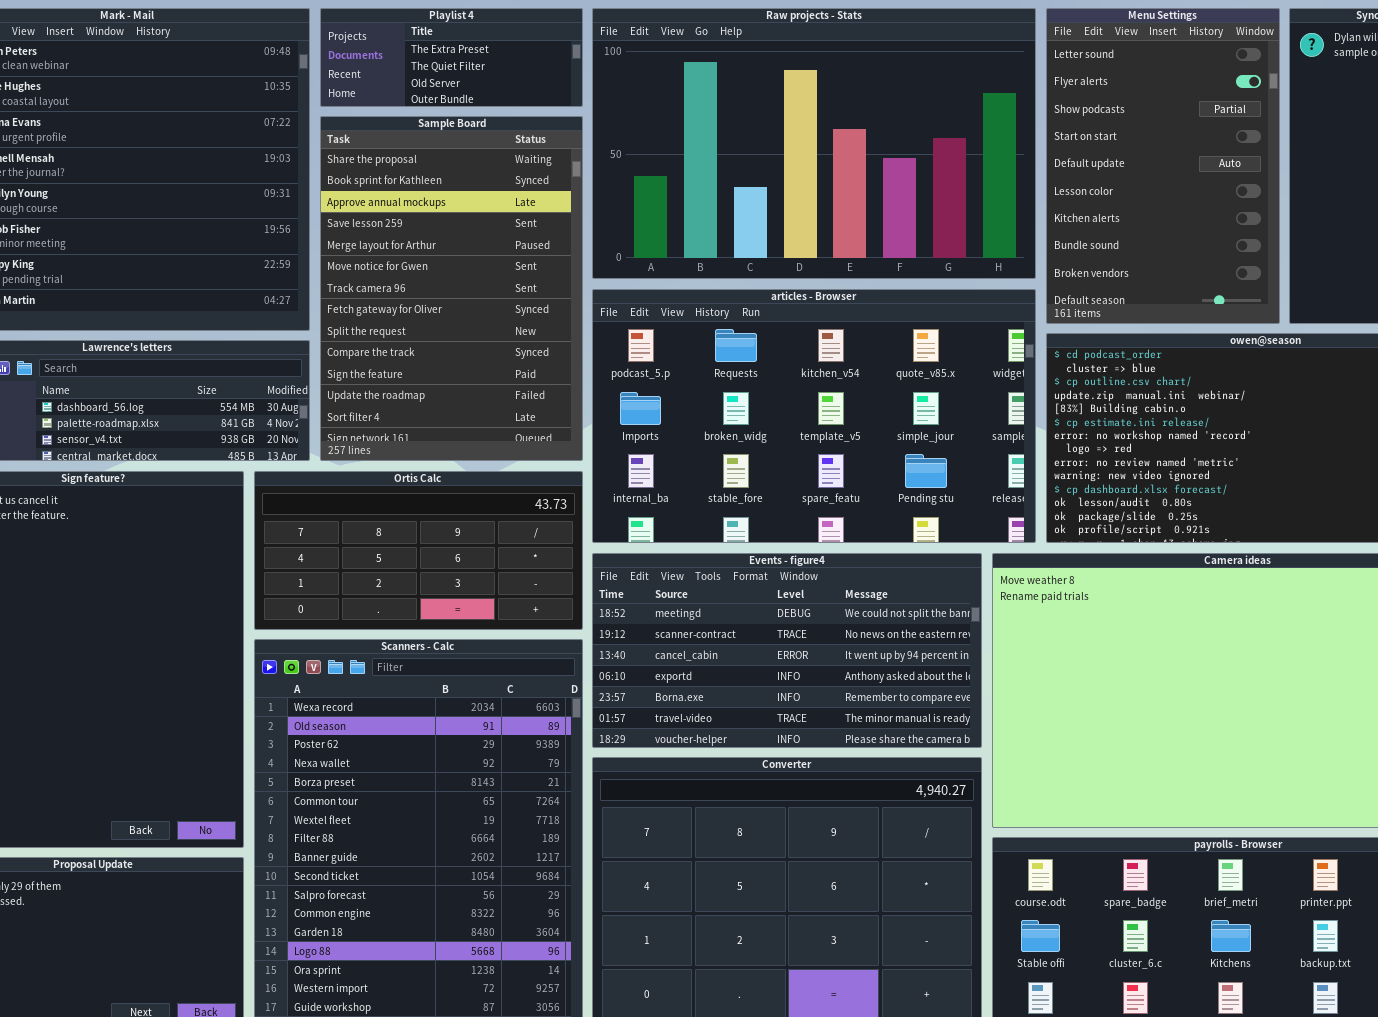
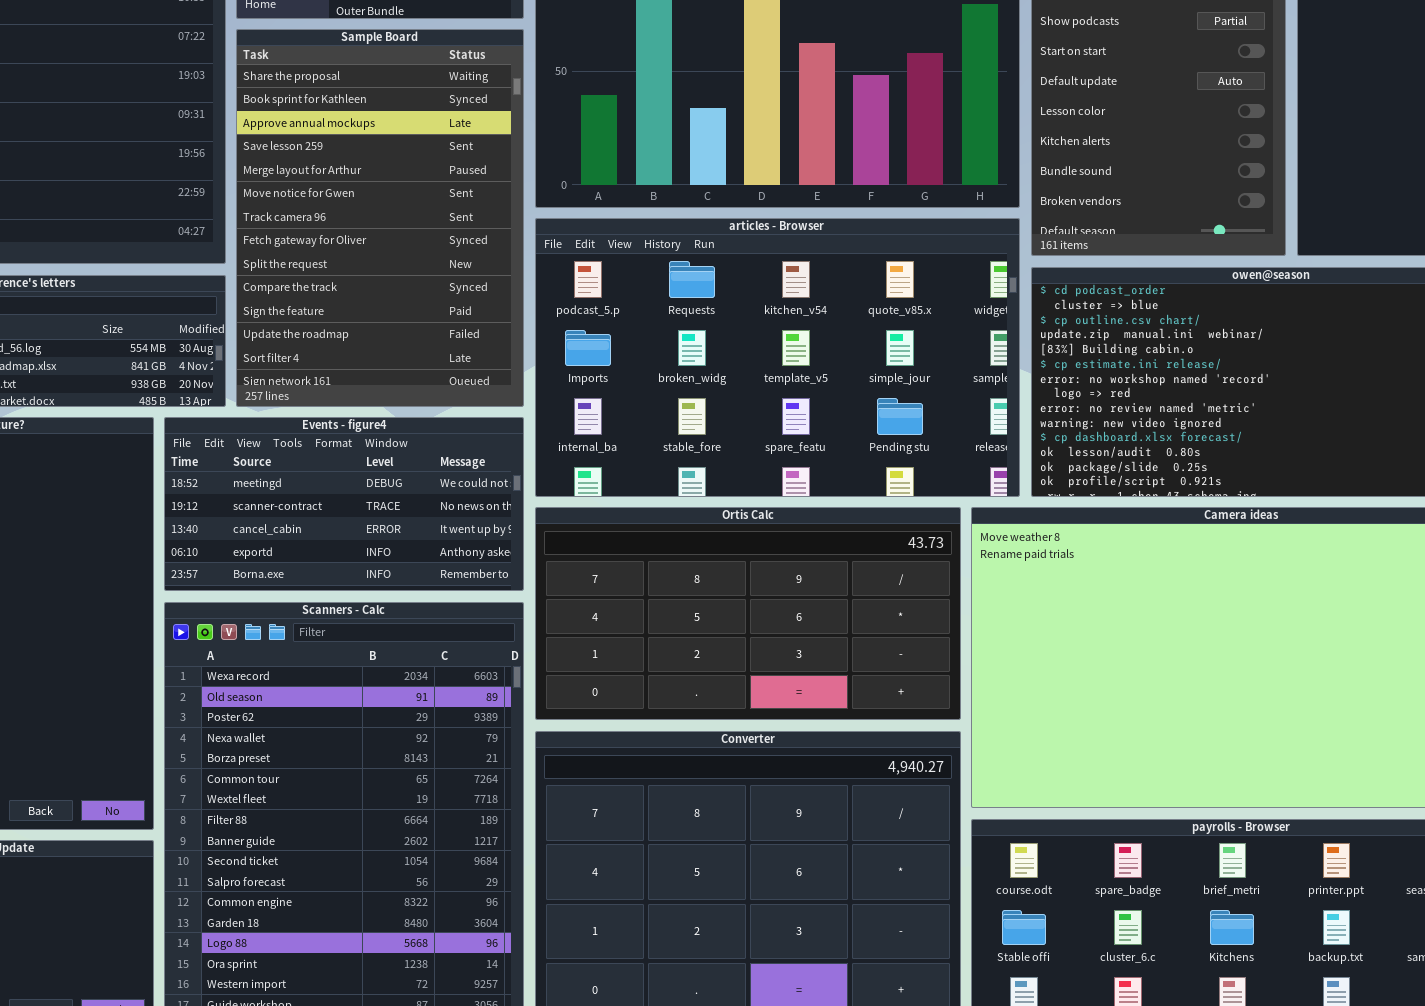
Ortis Calc: [254,471,583,630] -> [535,507,961,720], moved, resized
Events - figure4: [592,553,982,748] -> [164,417,524,591], moved, resized

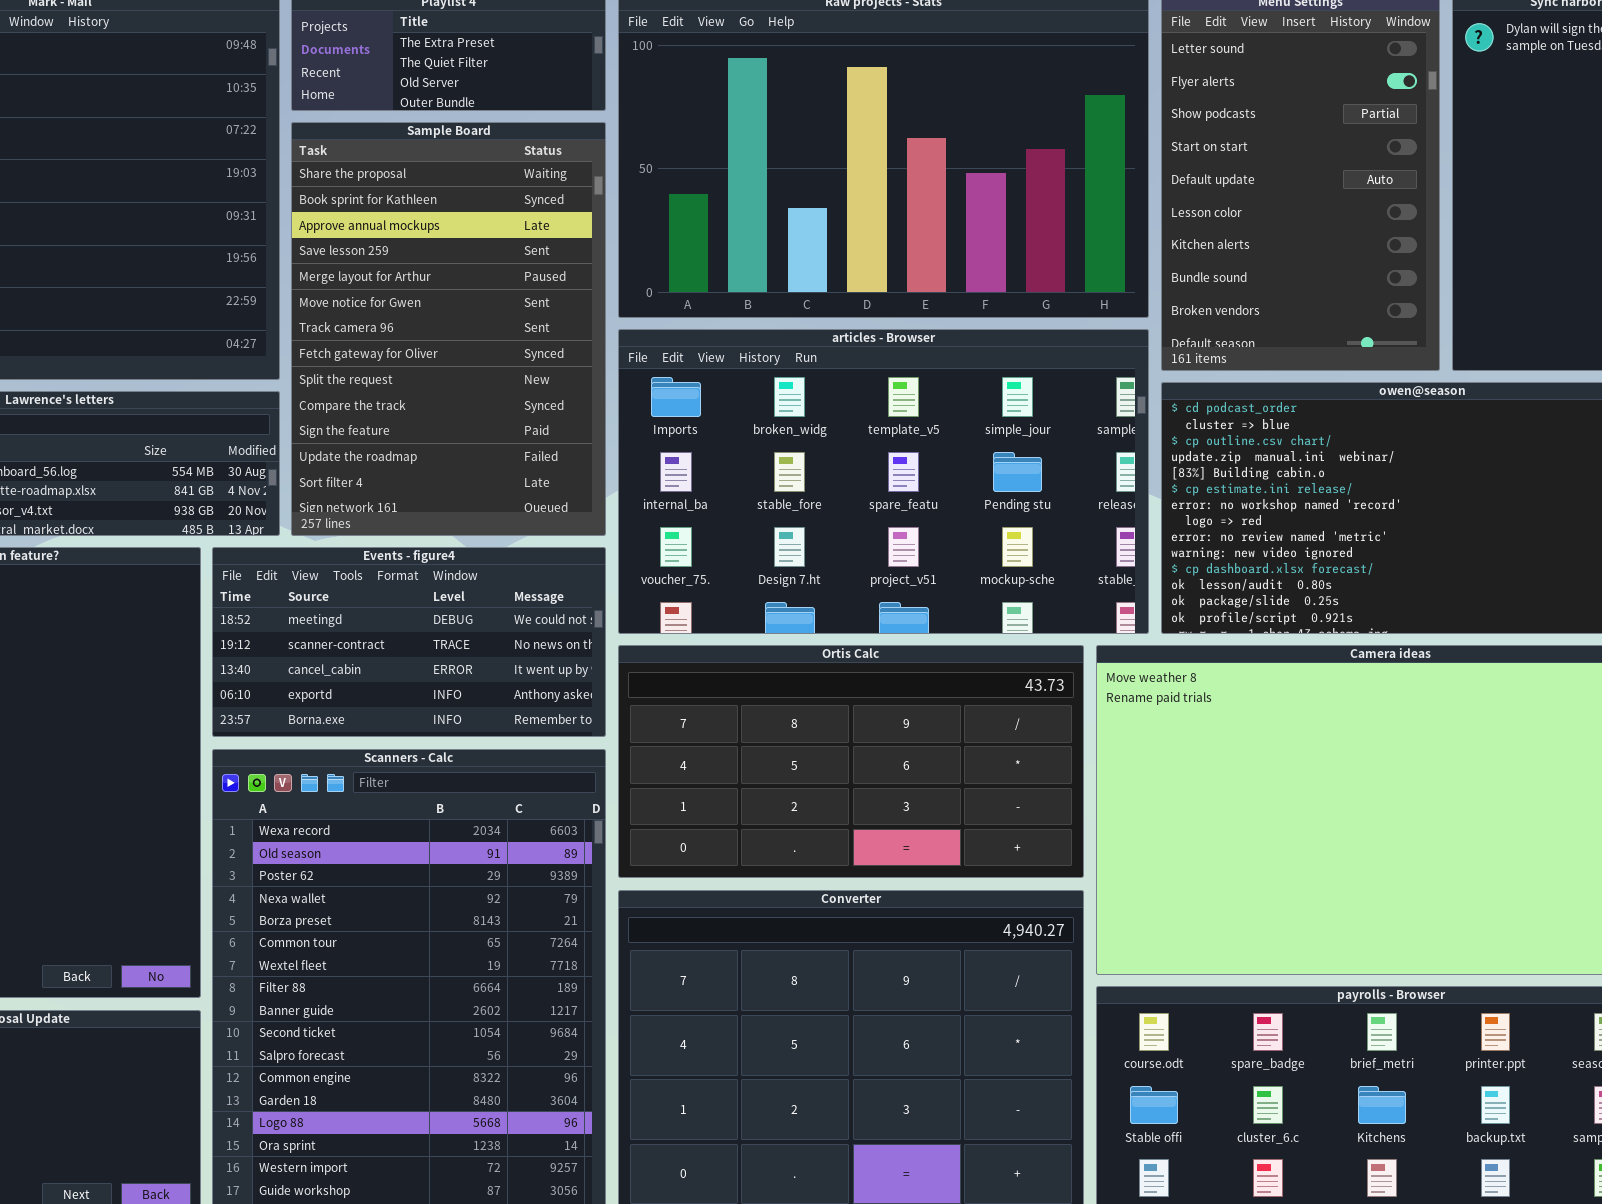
articles - Browser: [535,218,1020,497] -> [618,329,1149,634], scrolled down 1 row

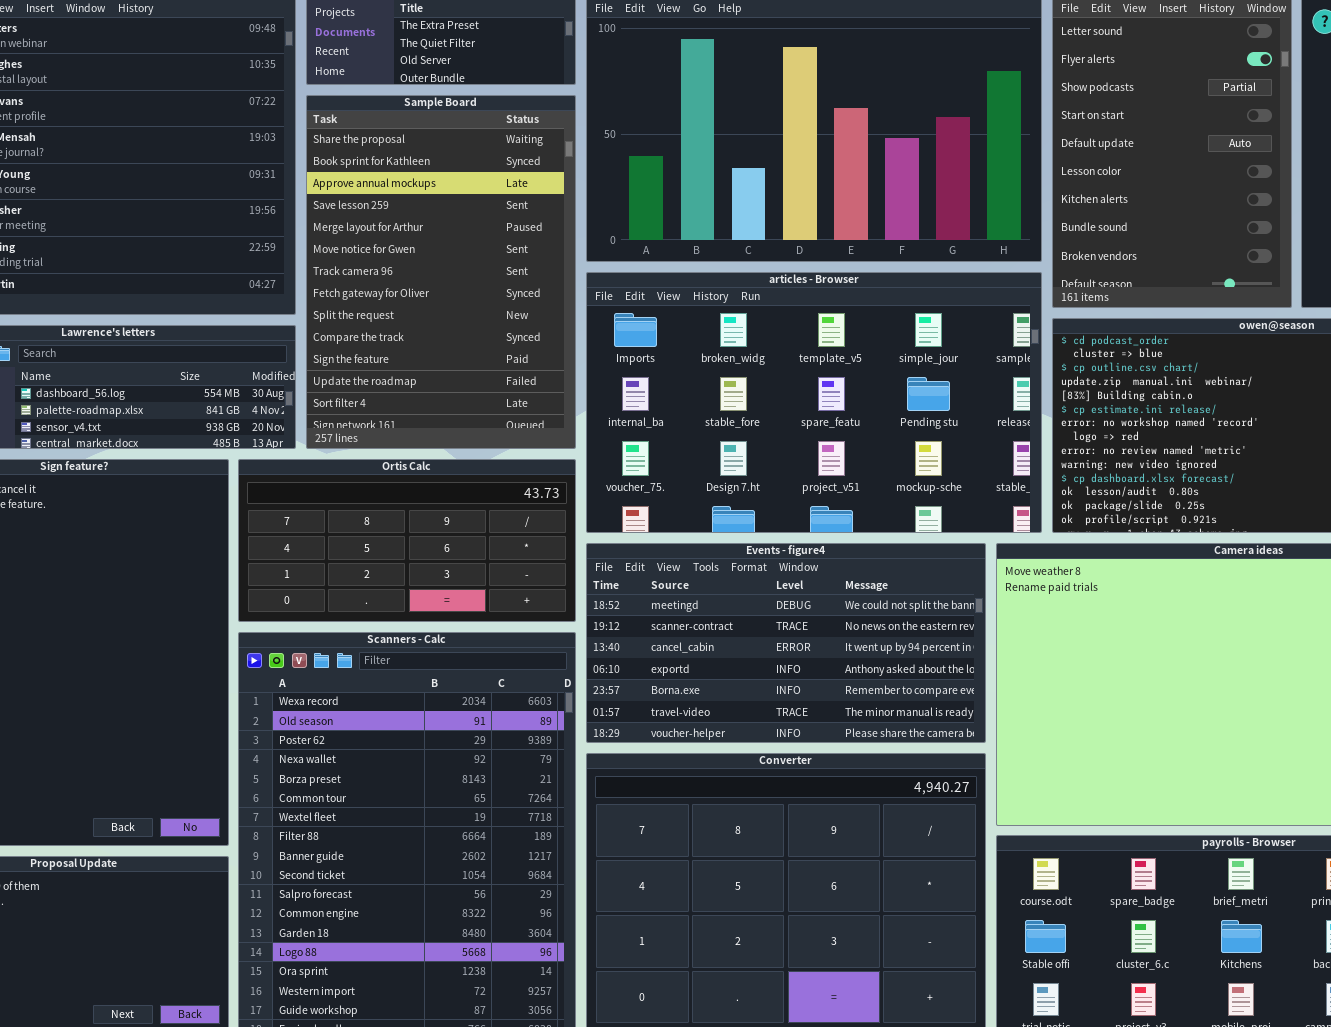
Events - figure4: [212,547,606,737] -> [586,543,986,743], moved, resized
Ortis Calc: [618,645,1084,878] -> [238,459,576,622], moved, resized

